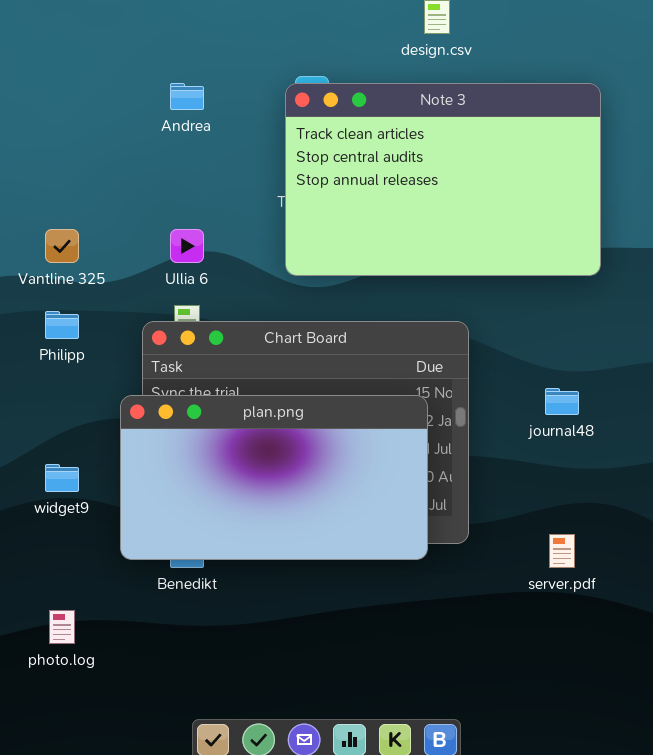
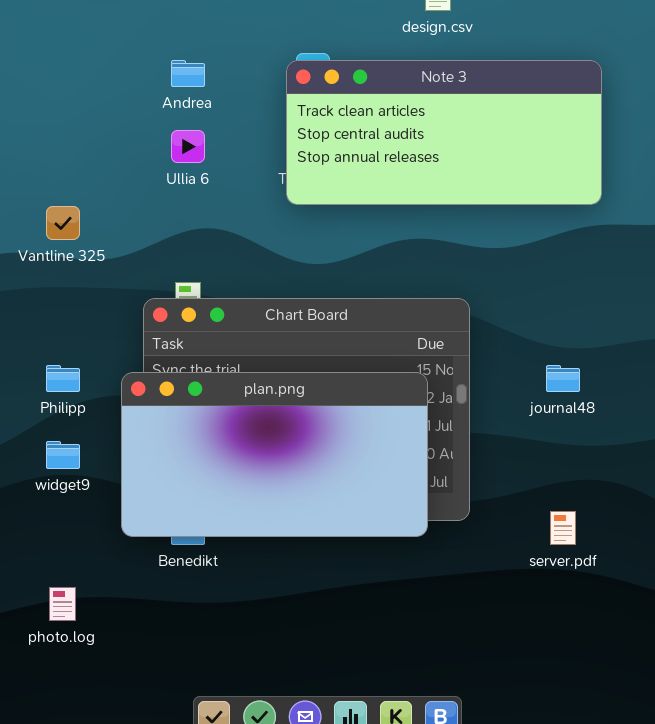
Note 3: [285,83,601,276] -> [286,60,602,205], resized
Ullia 6: [170,229,204,263] -> [171,130,205,163], moved
Philipp: [45,311,79,339] -> [46,365,80,392], moved

